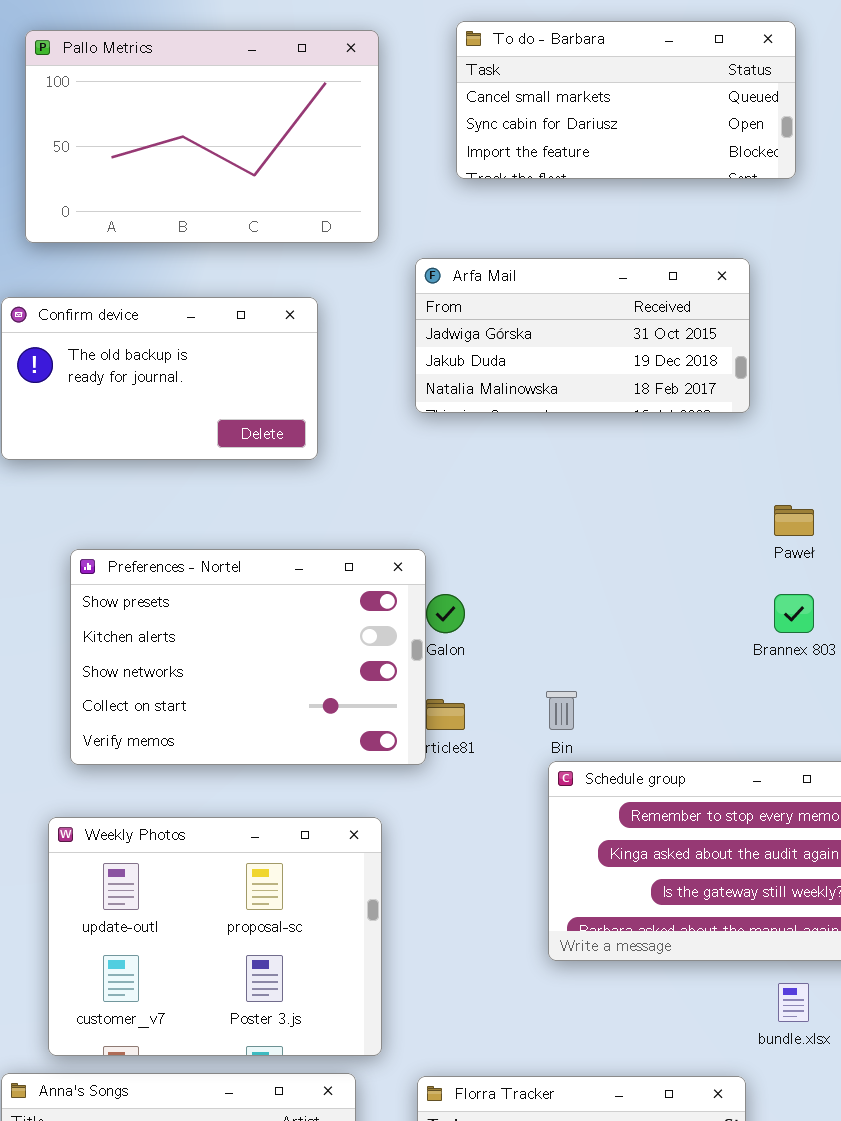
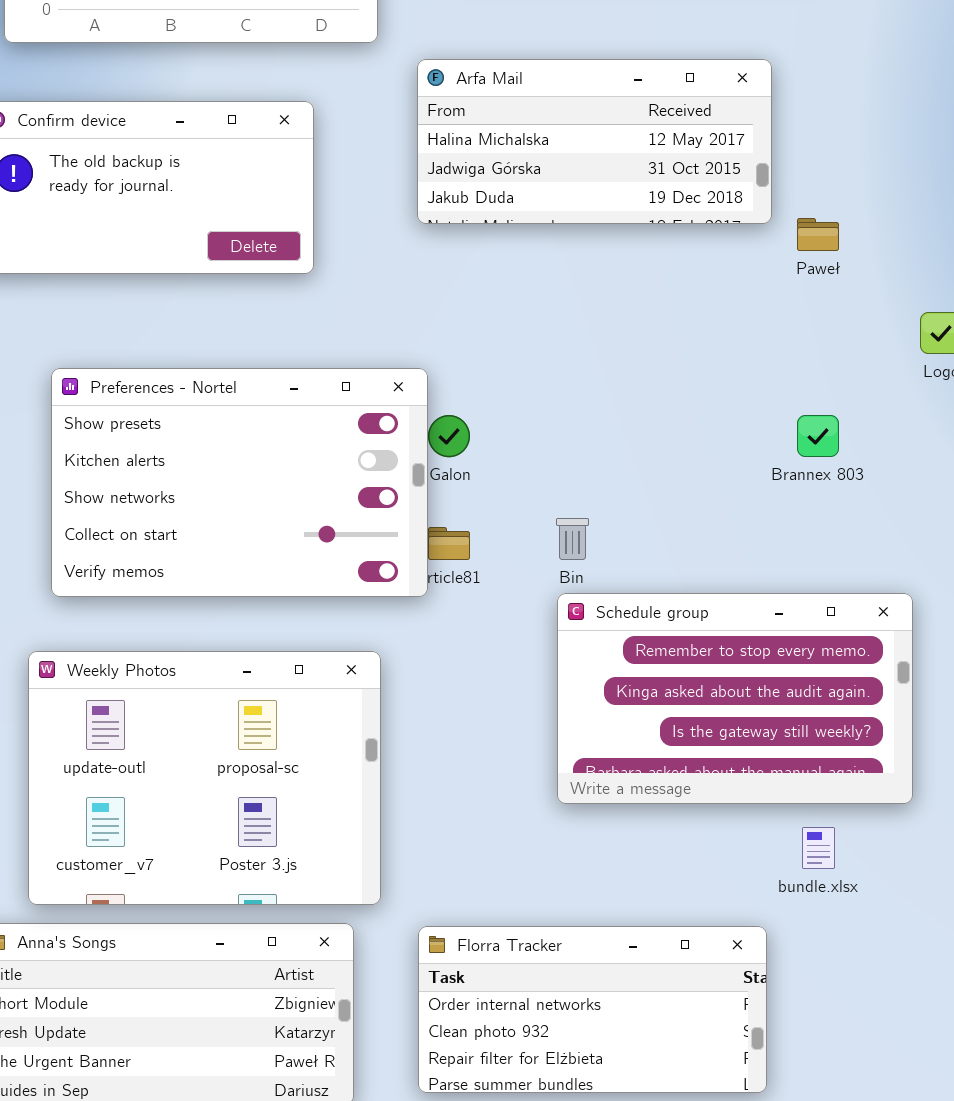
Arfa Mail: [415,258,750,413] -> [417,59,772,224], scrolled up 1 row
Paweł: [774,505,814,536] -> [797,218,839,251], moved

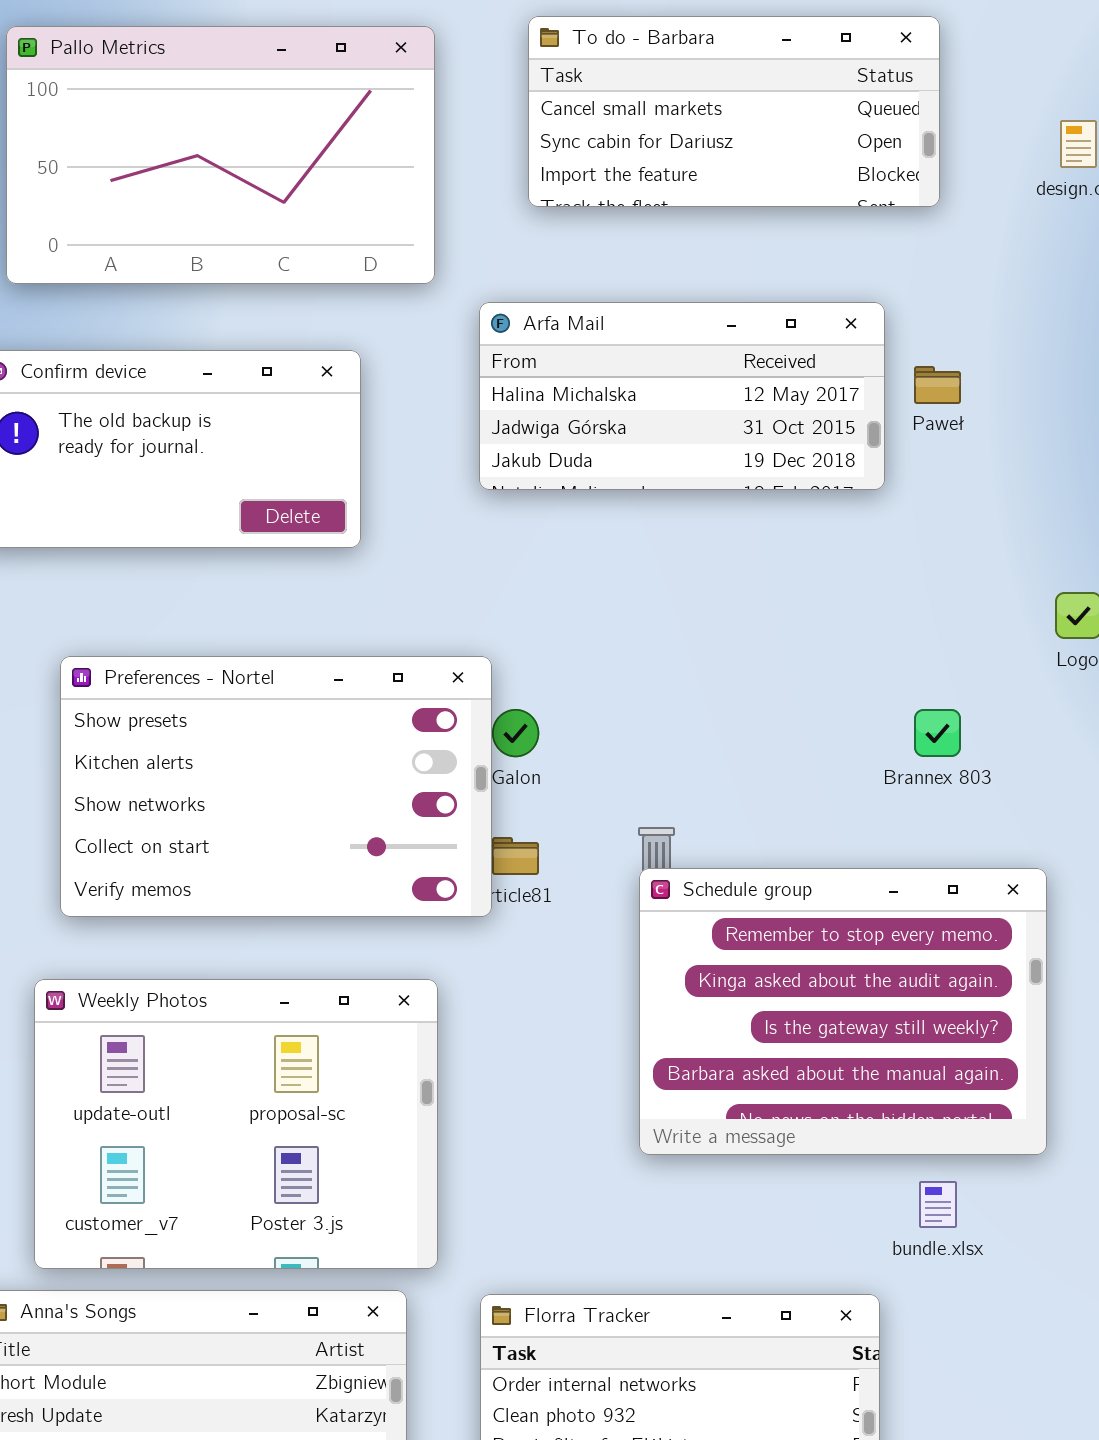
Paweł: [797,218,839,251] -> [914,366,961,404], moved
Schedule group: [557,593,913,804] -> [639,868,1047,1155], resized

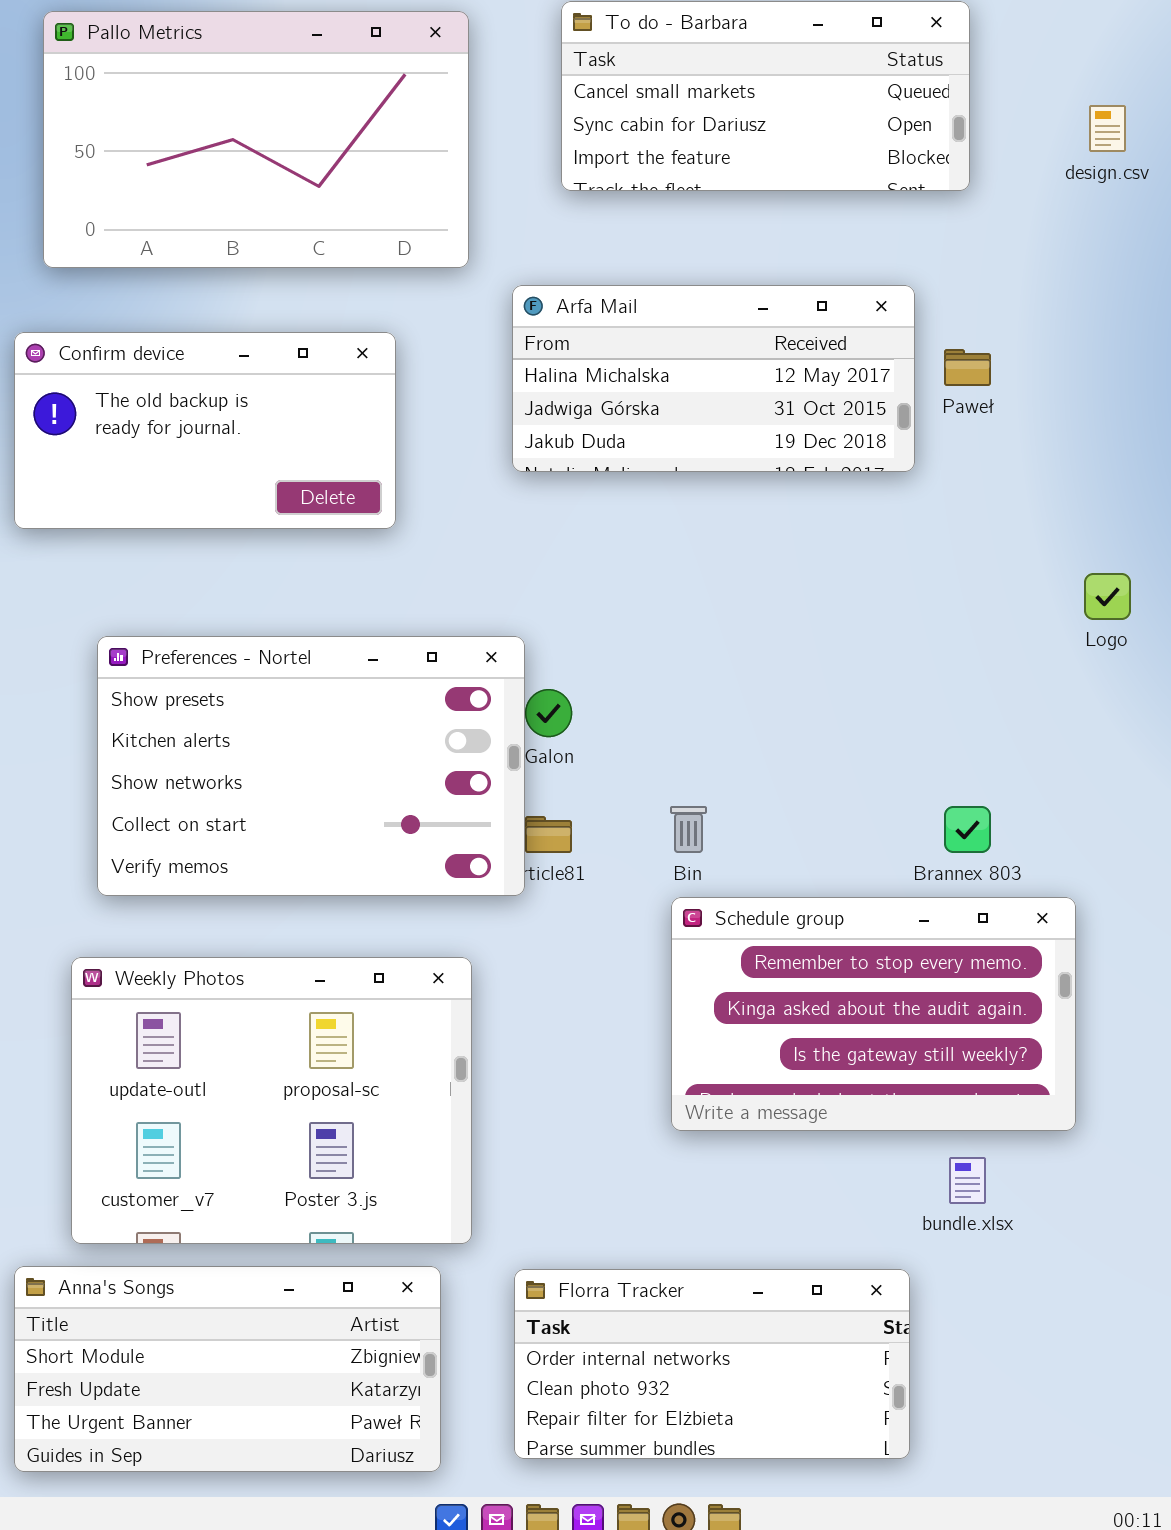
Brannex 803: [914,709,961,757] -> [944,806,991,853], moved
Schedule group: [639,868,1047,1155] -> [671,897,1076,1131], resized

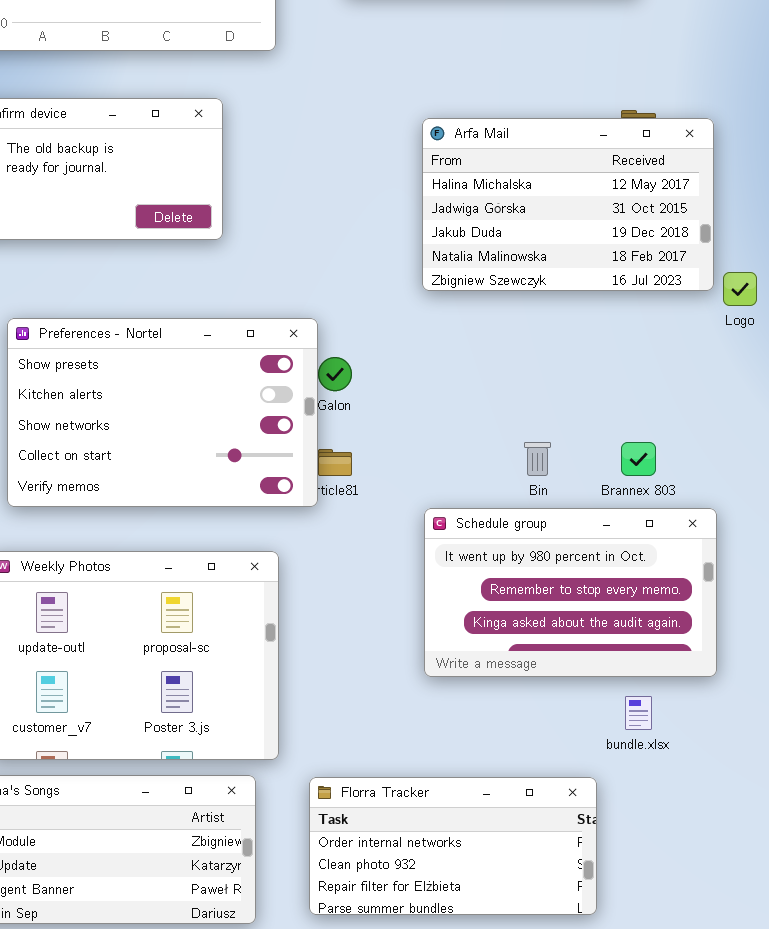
Arfa Mail: [512,285,915,472] -> [422,118,714,291], moved, resized
Bin: [670,806,707,853] -> [524,442,551,476], moved
Schedule group: [671,897,1076,1131] -> [424,508,717,677], scrolled up 1 row

